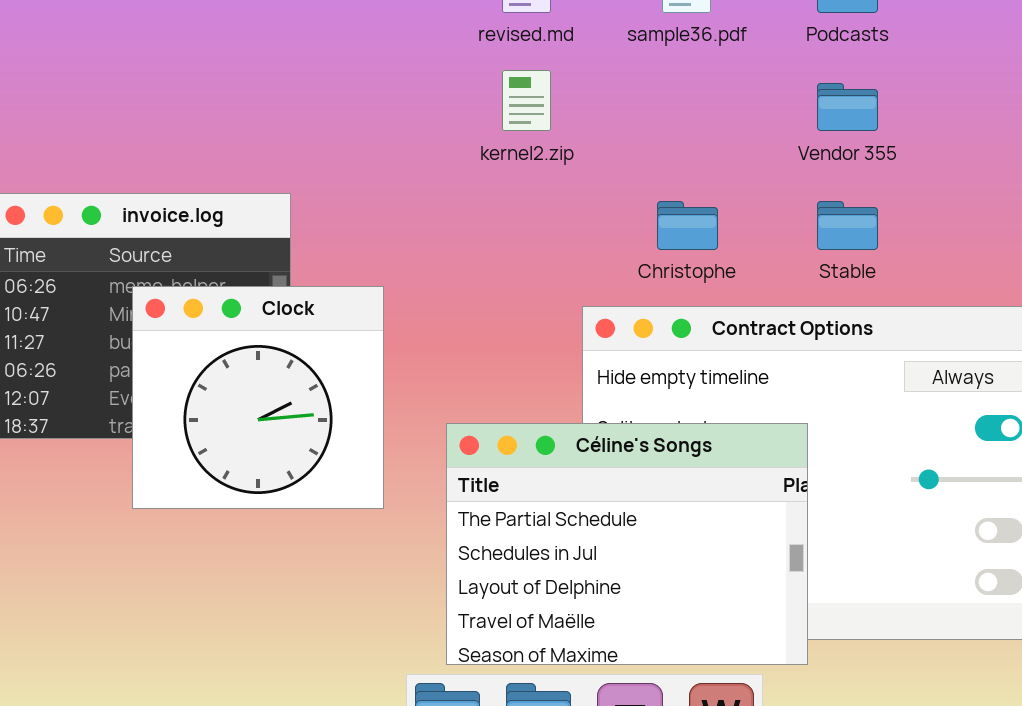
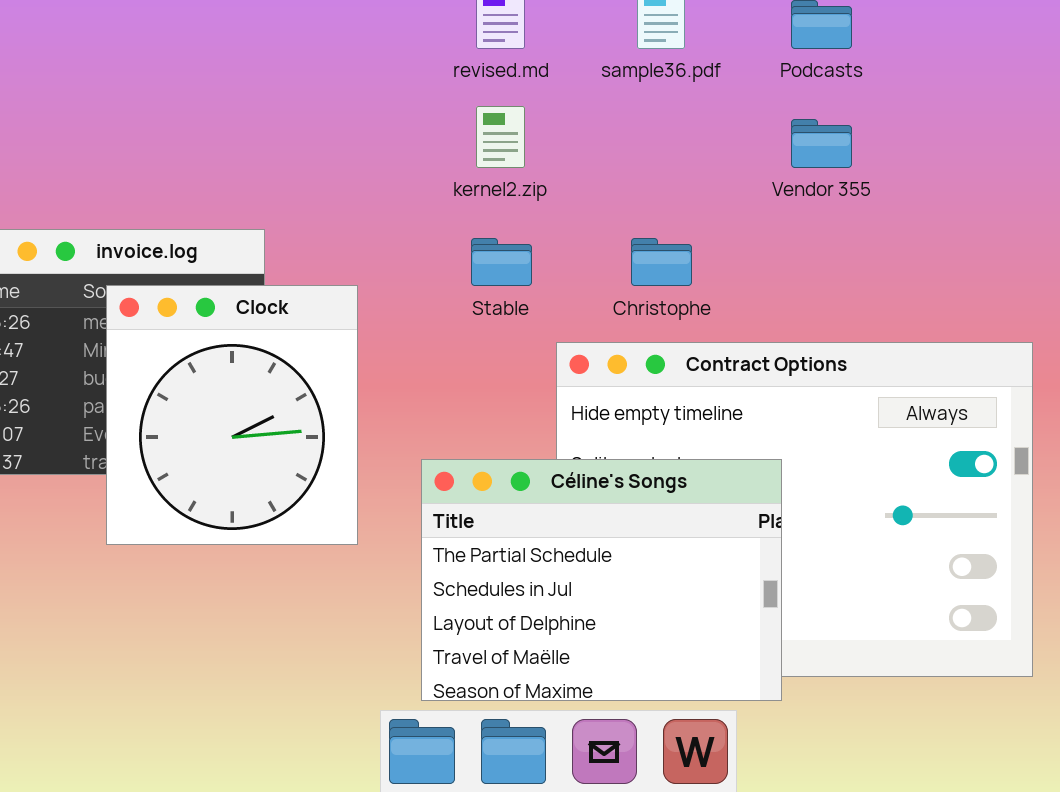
Stable: [817,201,878,250] -> [471,238,532,286], moved
Clock: [132,286,384,509] -> [106,285,358,545], resized

